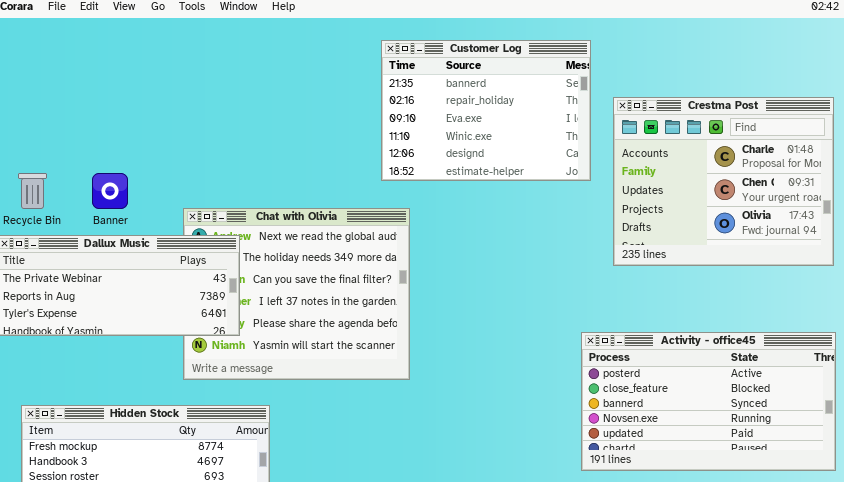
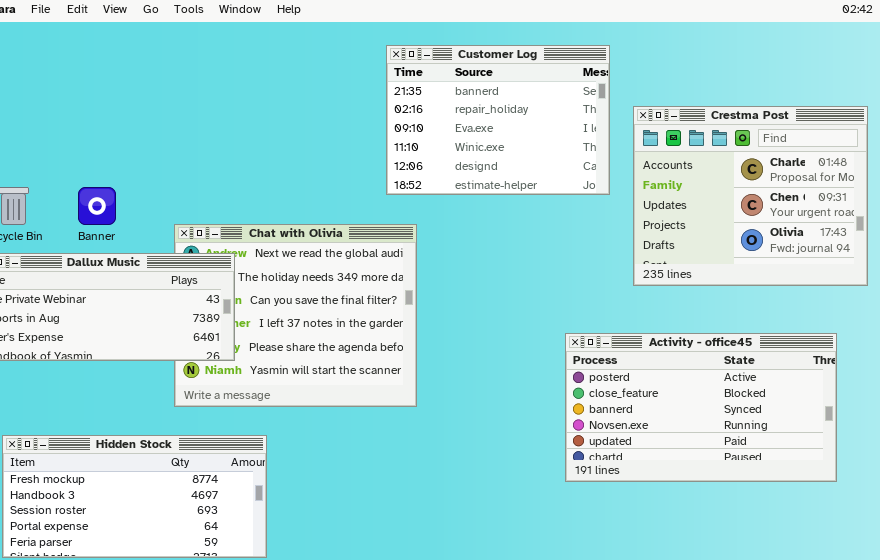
Activity - office45: [581,332,836,471] -> [565,333,837,482], moved

